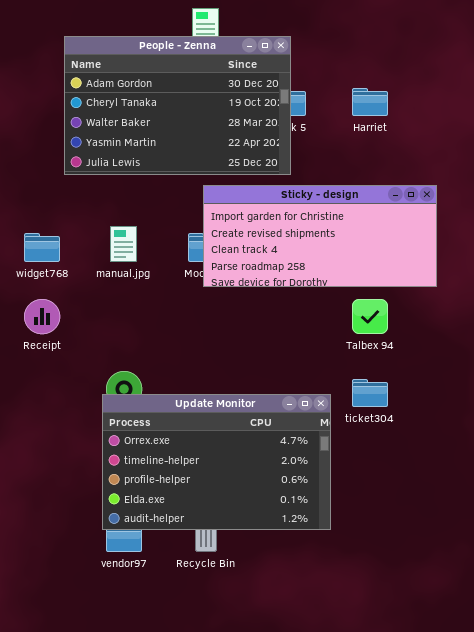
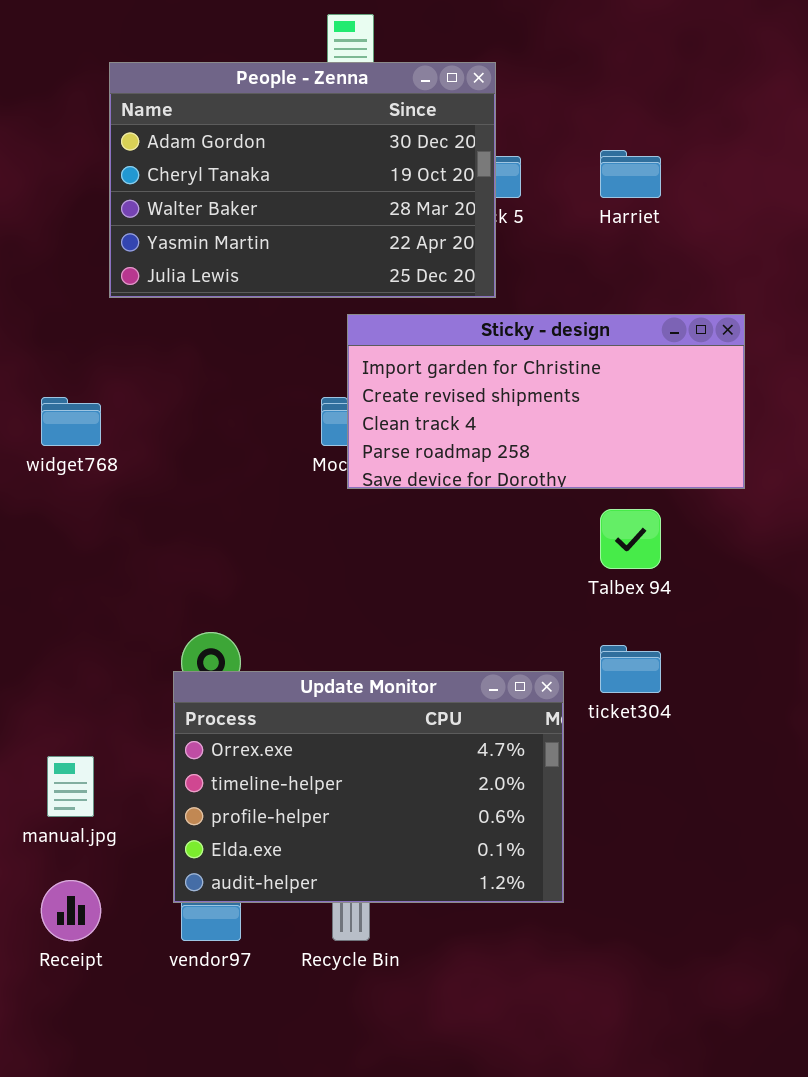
manual.jpg: [110,226,137,262] -> [47,756,94,817], moved
Receipt: [24,299,60,334] -> [41,880,101,941], moved

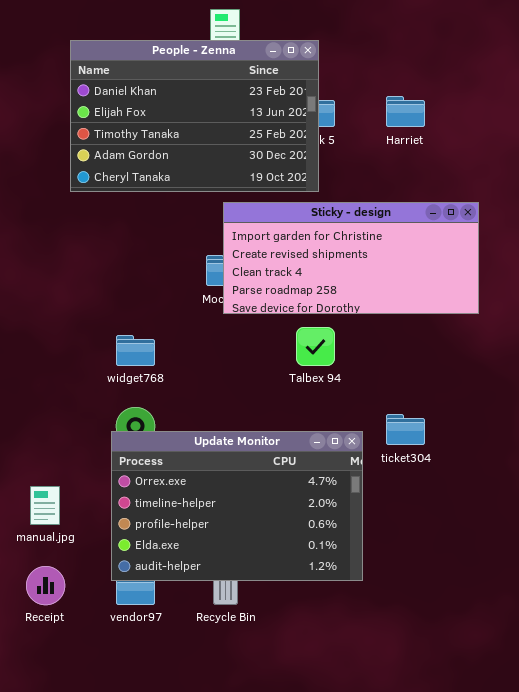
People - Zenna: [109,62,496,298] -> [70,40,319,192], scrolled up 3 rows
widget768: [41,397,101,446] -> [116,335,155,366], moved
Talbex 94: [600,509,661,569] -> [296,327,335,366], moved

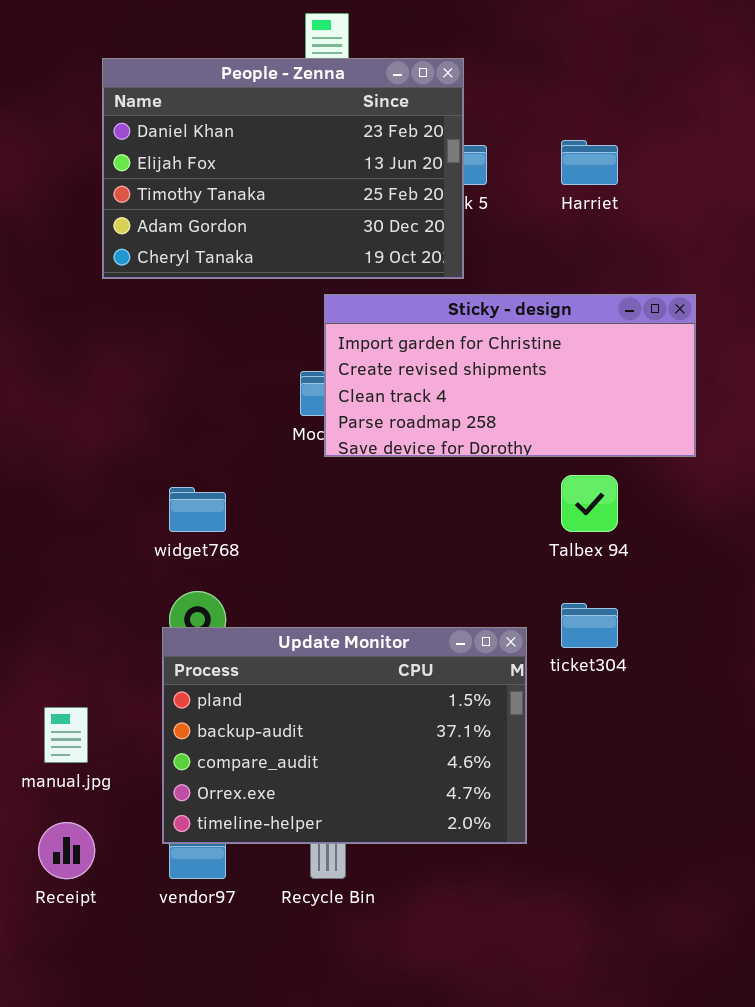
Talbex 94: [296,327,335,366] -> [561,475,618,532], moved
Update Monitor: [111,431,363,581] -> [162,627,527,844], scrolled up 3 rows

